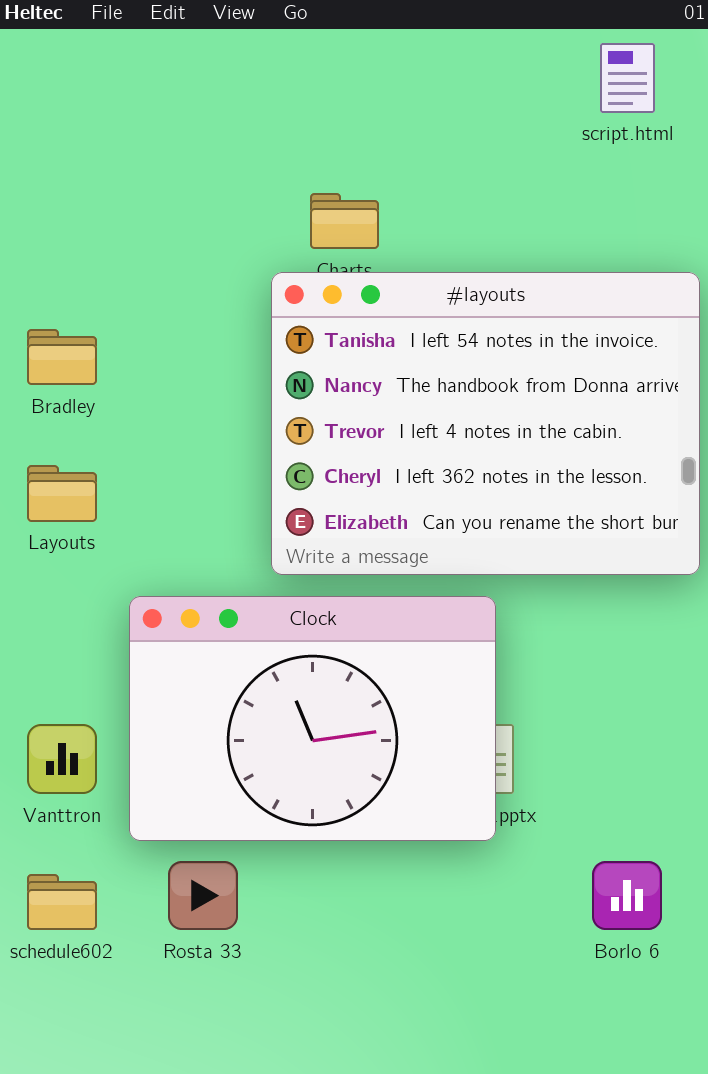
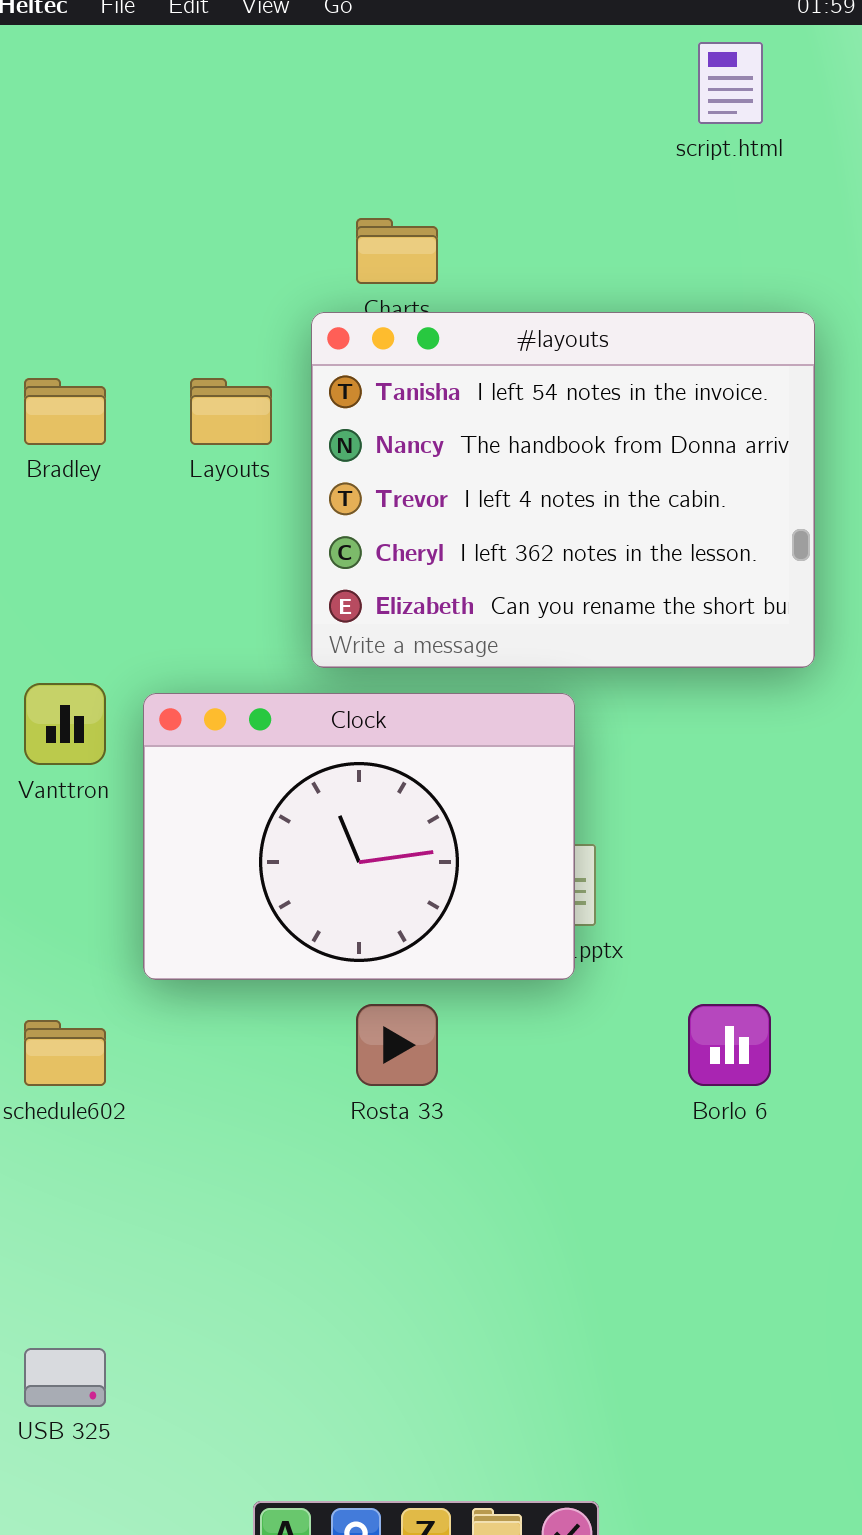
Layouts: [27,465,97,522] -> [190,378,272,445], moved
Vanttron: [27,724,97,794] -> [24,683,106,765], moved
Rosta 33: [168,861,238,930] -> [356,1004,438,1086], moved

